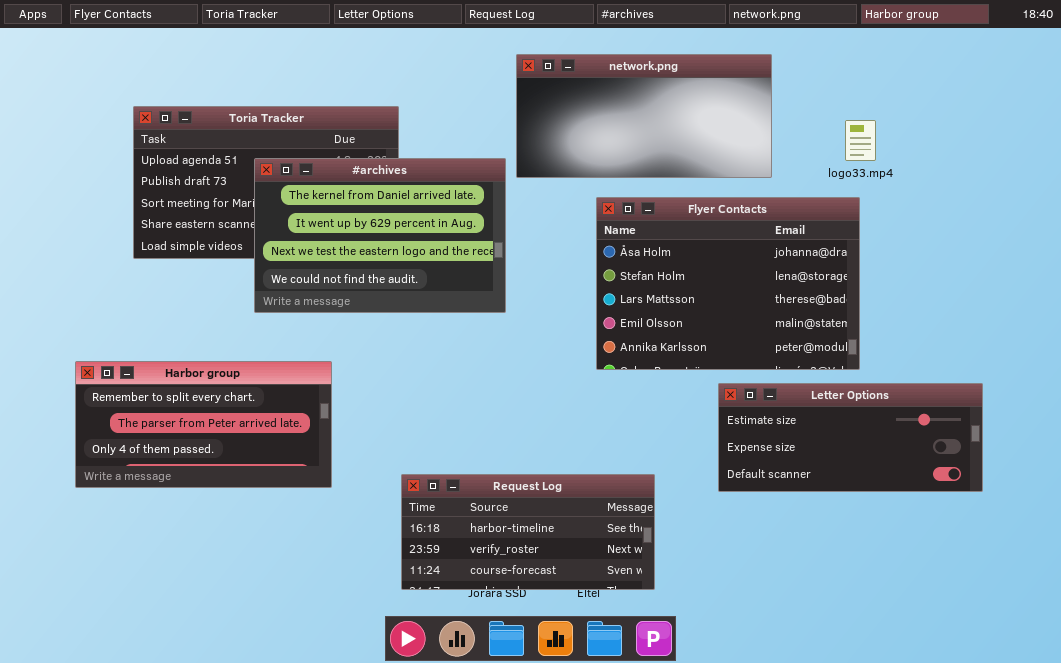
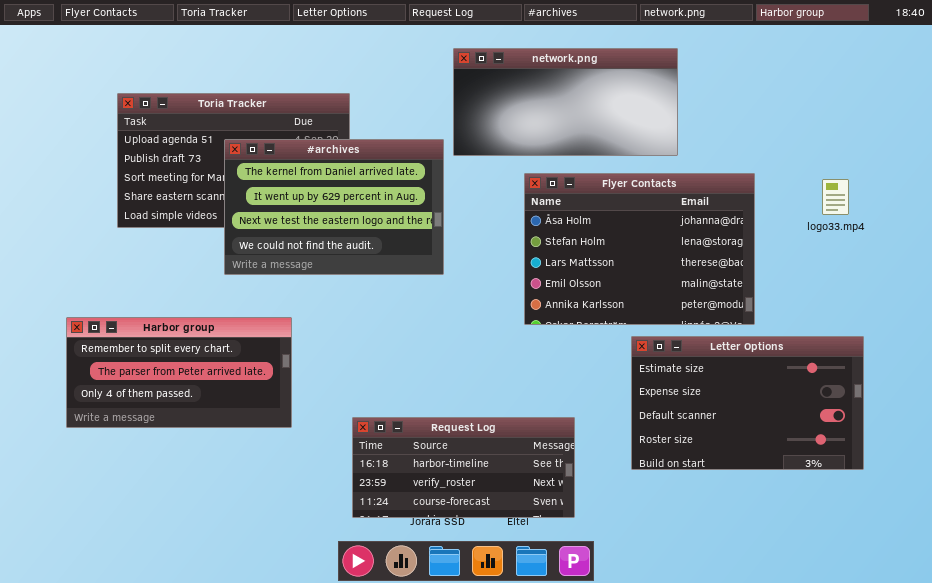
logo33.mp4: [845,120,876,161] -> [822,179,849,215], moved
Letter Options: [718,383,983,492] -> [631,336,864,470], resized

